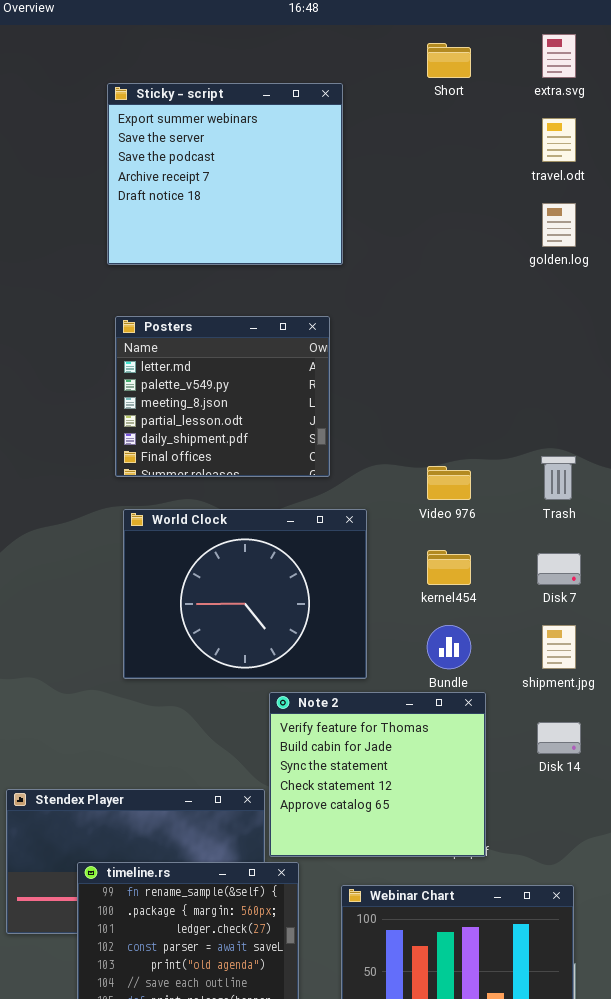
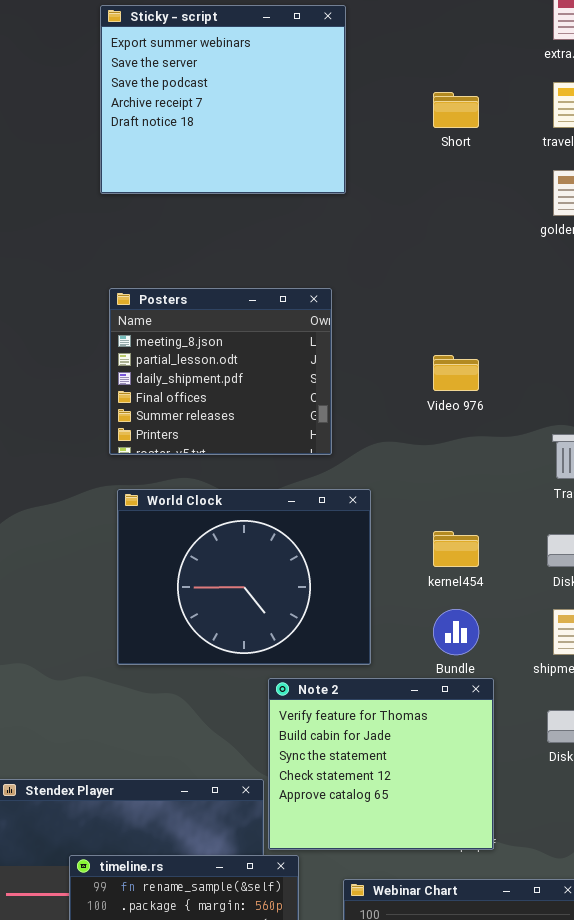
Short: [427,43,471,78] -> [433,92,479,128], moved
Sticky - script: [107,83,343,265] -> [100,5,346,194], moved
Posters: [115,316,330,477] -> [109,288,332,455], scrolled down 2 rows
Video 976: [427,466,471,500] -> [433,355,479,391], moved

